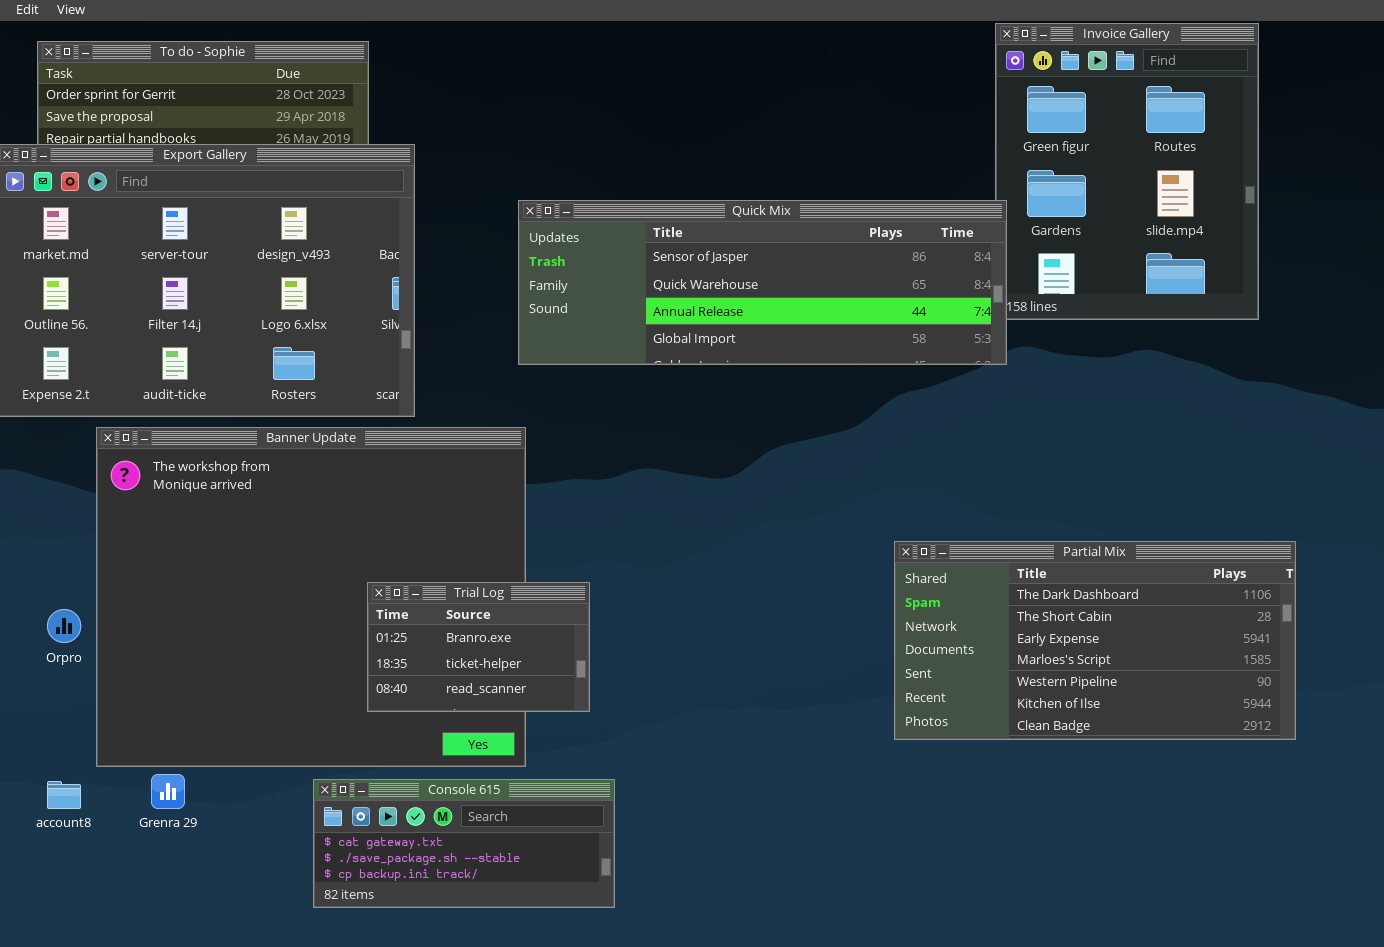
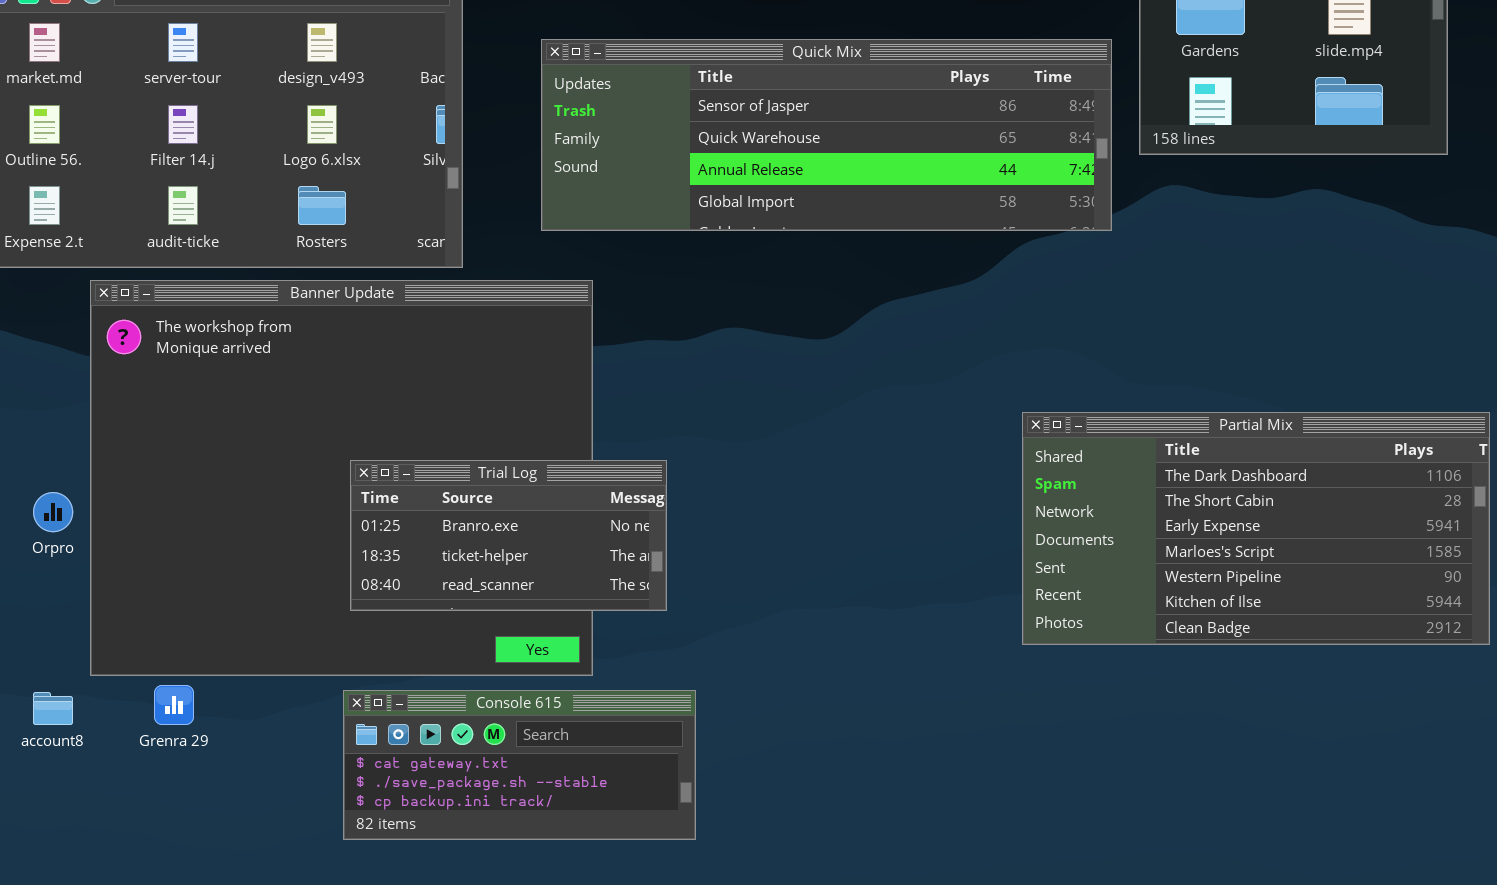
Quick Mix: [518,200,1007,365] -> [541,39,1112,231], moved
Trial Log: [367,582,590,712] -> [350,460,667,611], resized

